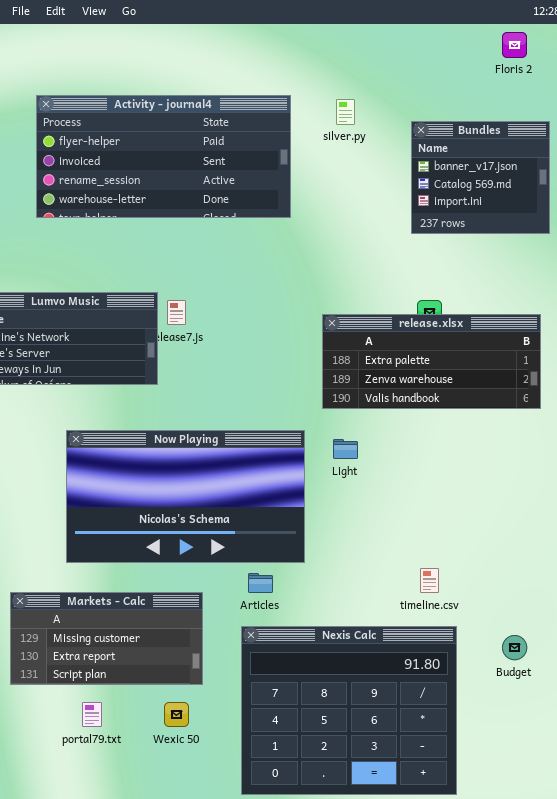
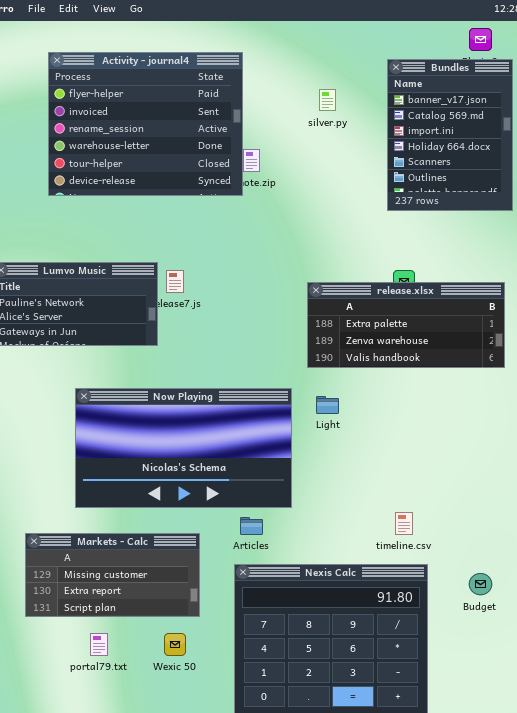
Activity - journal4: [36,95,291,218] -> [48,52,243,196], resized
Bundles: [411,121,550,234] -> [387,59,513,211], resized

